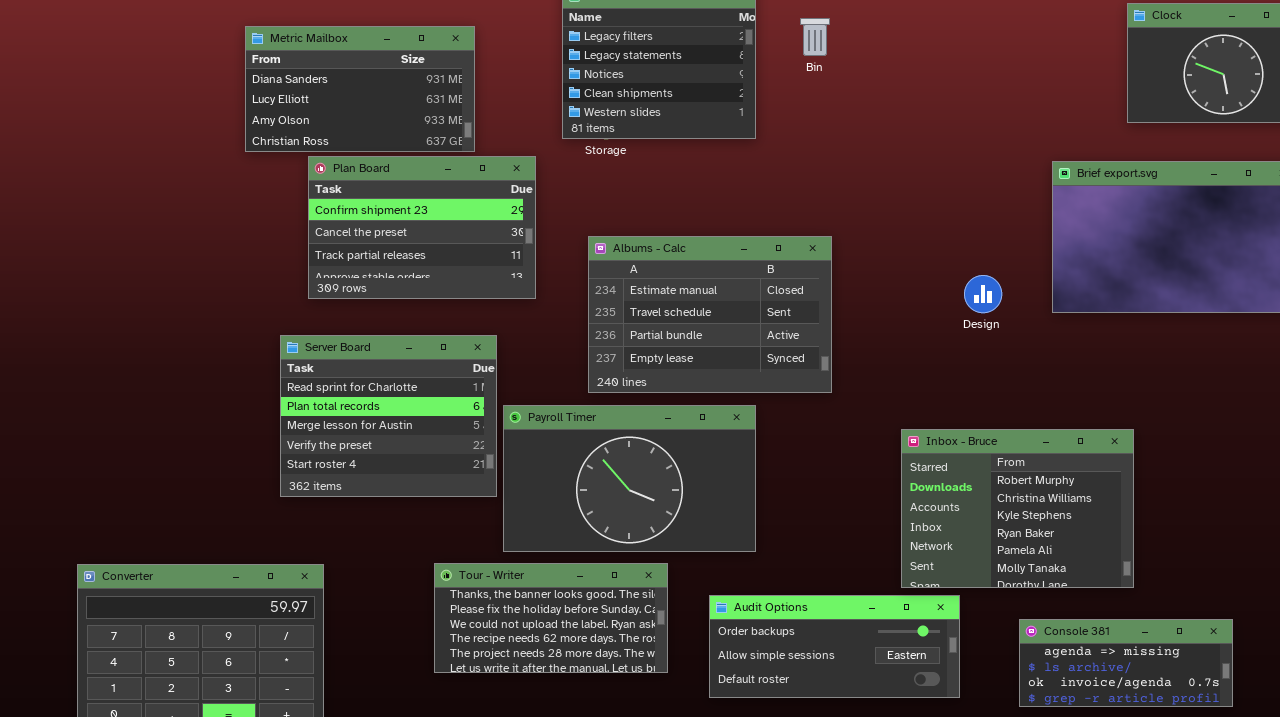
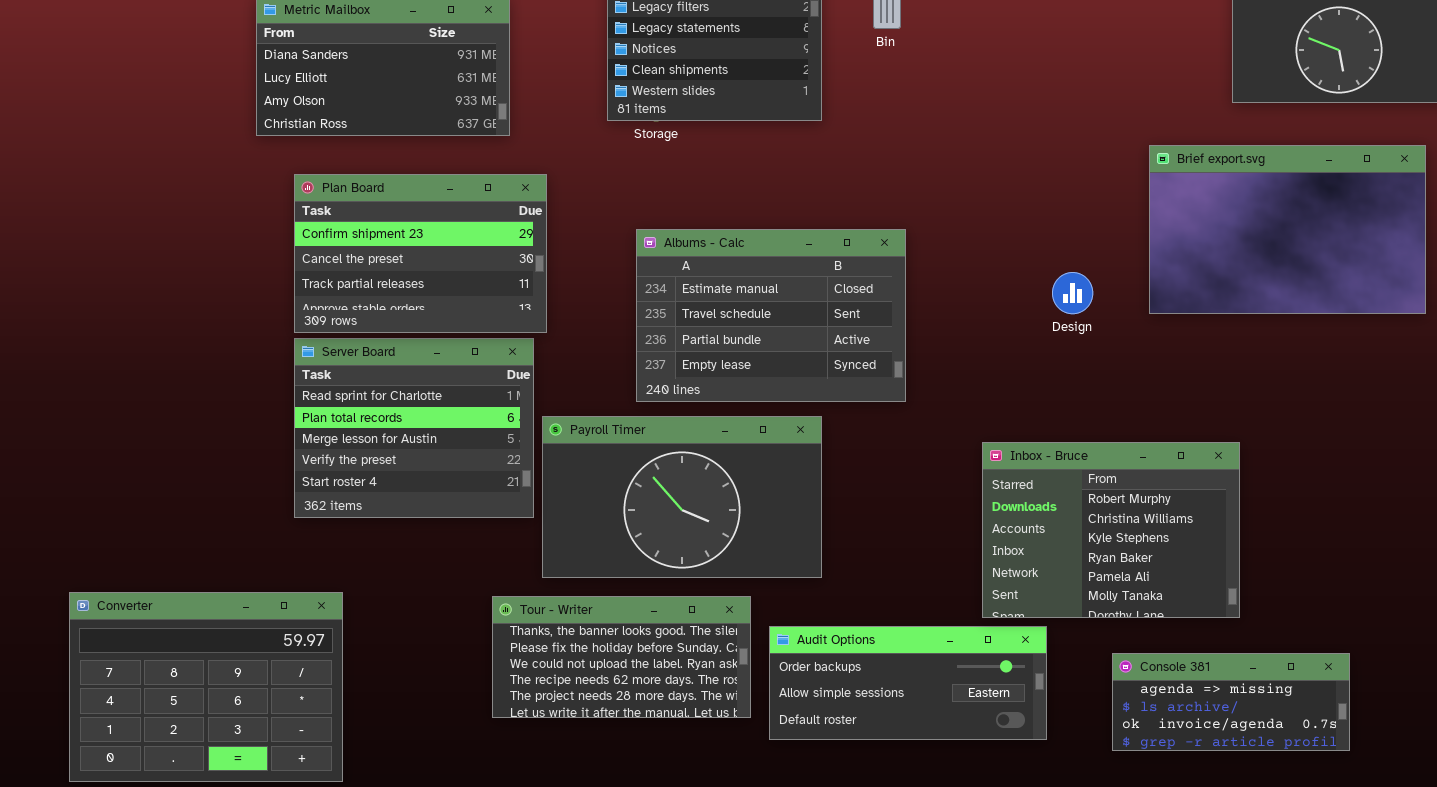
Plan Board: [308,156,536,299] -> [294,174,547,333], moved
Tour - Writer: [434,563,668,673] -> [492,596,751,718], moved

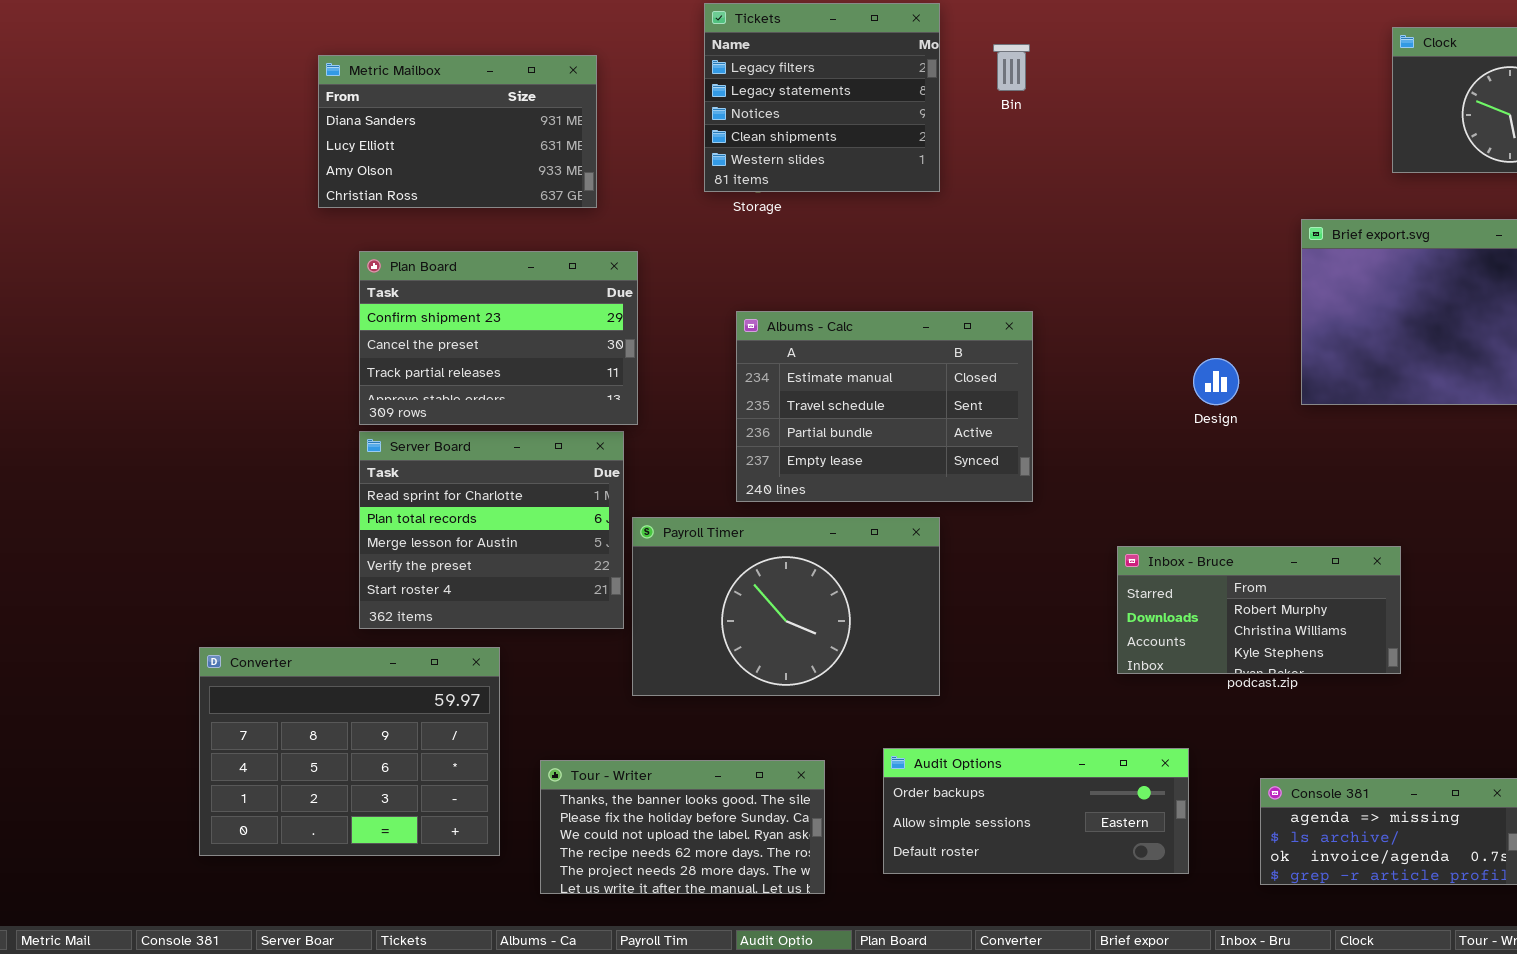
Inbox - Bruce: [982,442,1240,618] -> [1117,546,1401,674], resized
Converter: [69,592,343,782] -> [199,647,500,856], moved
Tour - Writer: [492,596,751,718] -> [540,760,825,894], moved

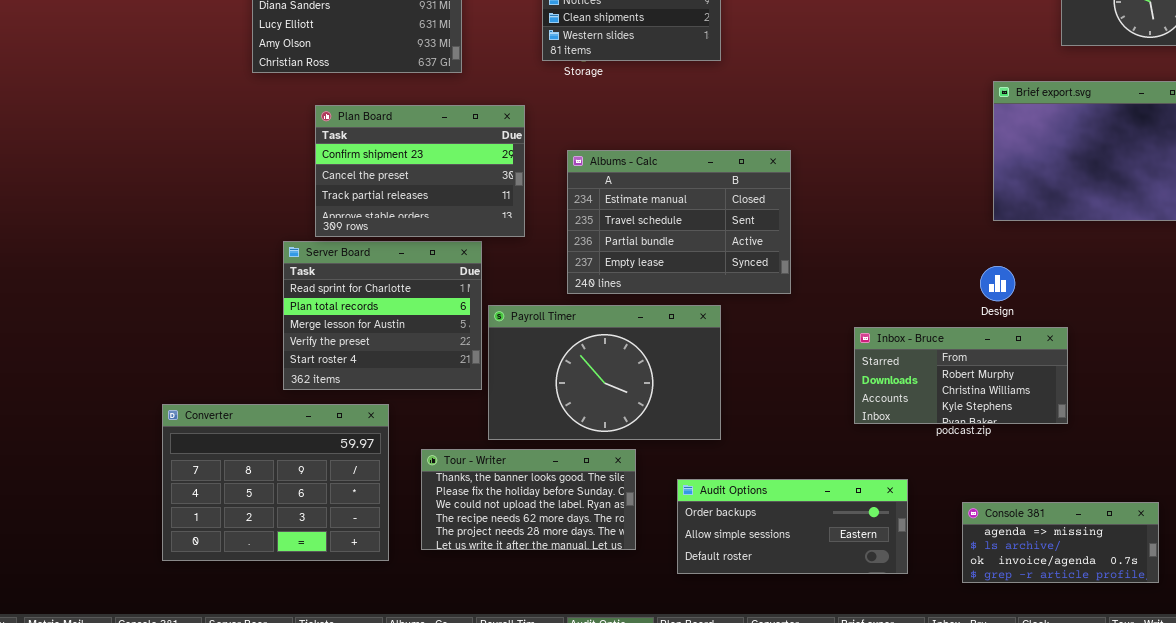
Plan Board: [359,251,638,425] -> [315,105,525,237], moved
Design: [1193,358,1239,405] -> [980,266,1015,301], moved
Tour - Writer: [540,760,825,894] -> [421,449,636,550], moved

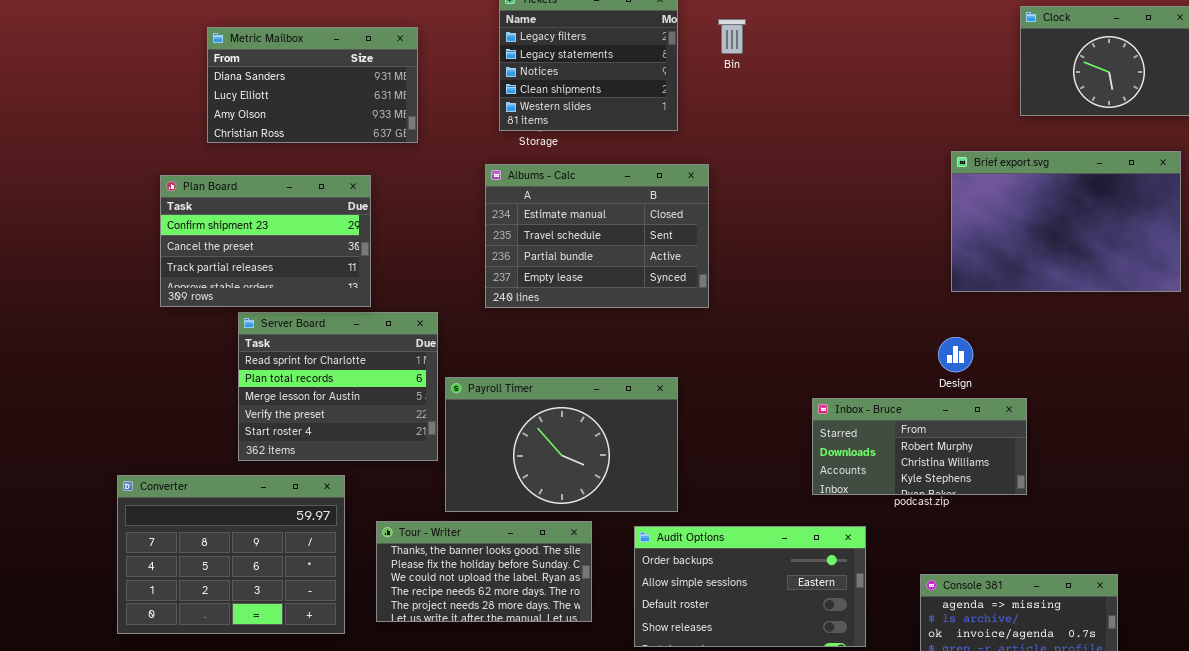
Plan Board: [315,105,525,237] -> [160,175,371,307], moved
Albums - Calc: [567,150,791,294] -> [485,164,709,308], moved
Audit Options: [677,479,908,574] -> [634,526,866,647], resized

